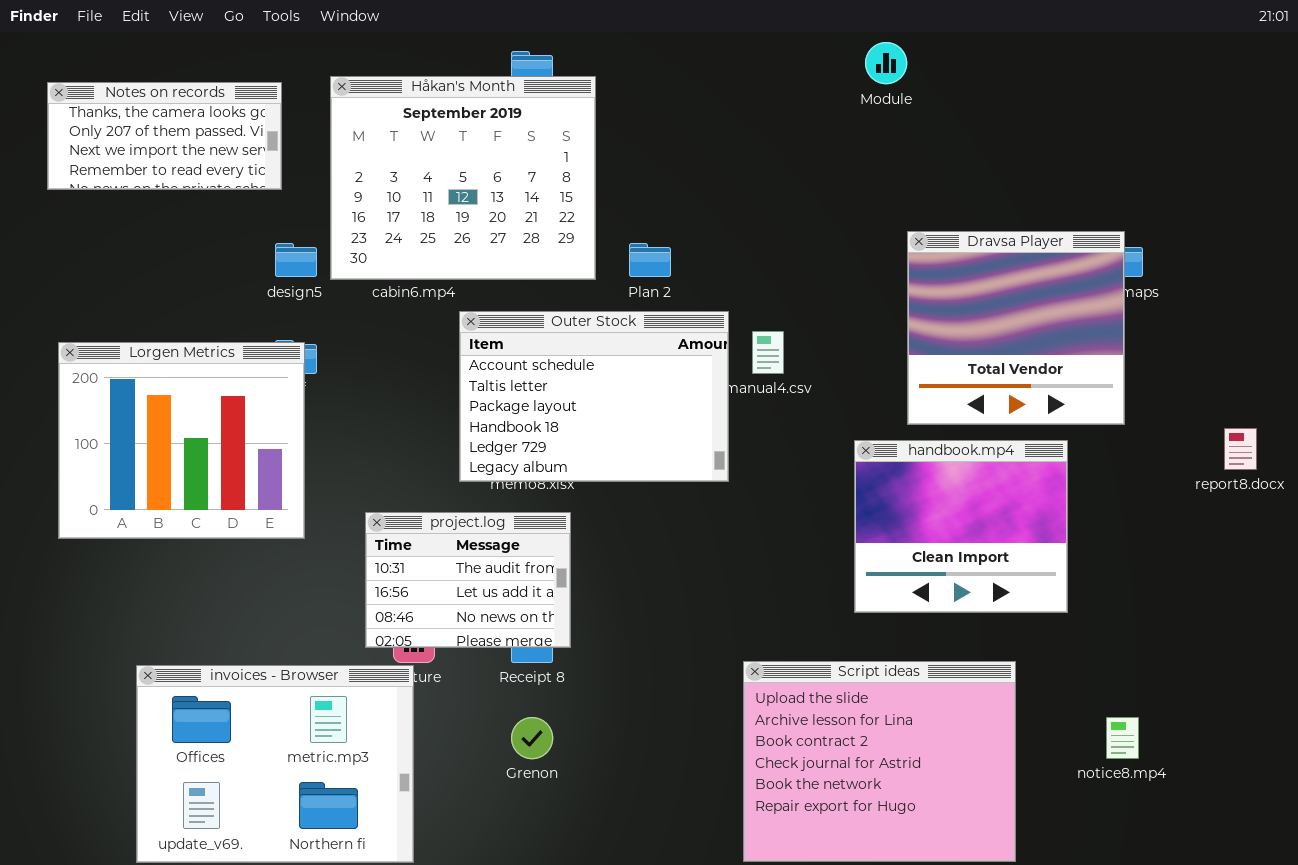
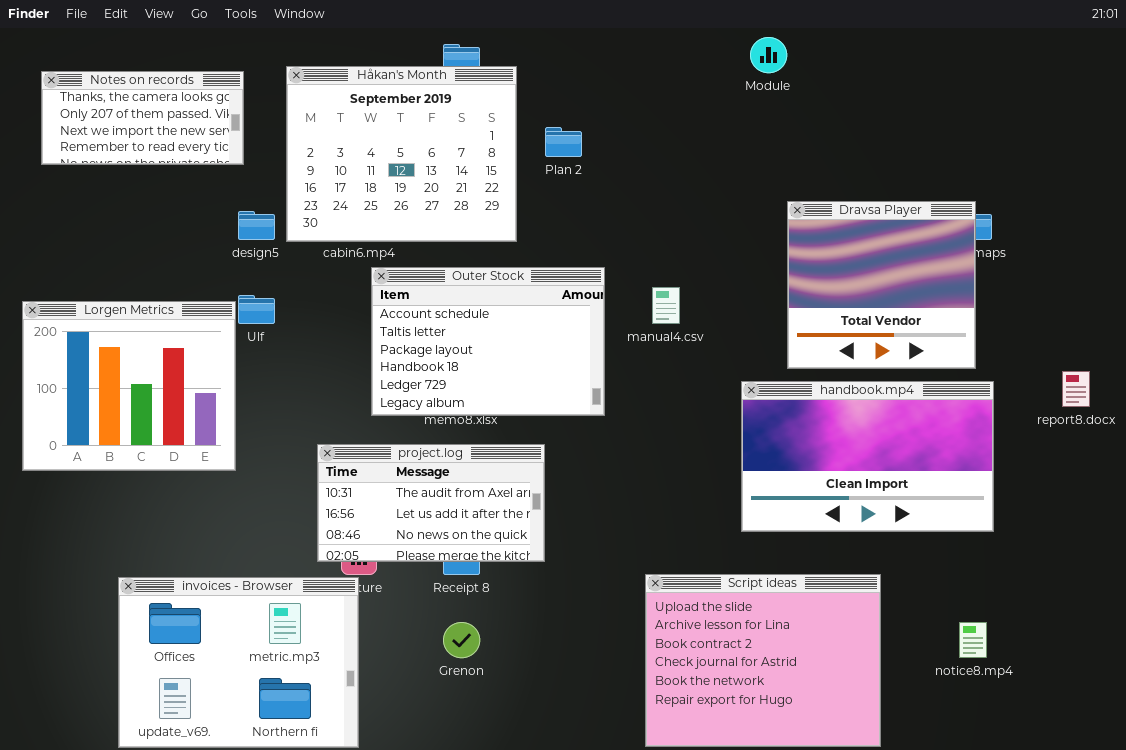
Plan 2: [629,243,671,277] -> [545,127,582,157], moved
Outer Stock: [459,311,729,482] -> [371,267,605,416], moved
Lorgen Metrics: [58,342,305,539] -> [22,301,236,471], moved
handbook.mp4: [854,440,1068,613] -> [741,381,994,532], resized
project.log: [365,512,571,648] -> [317,444,545,562], resized

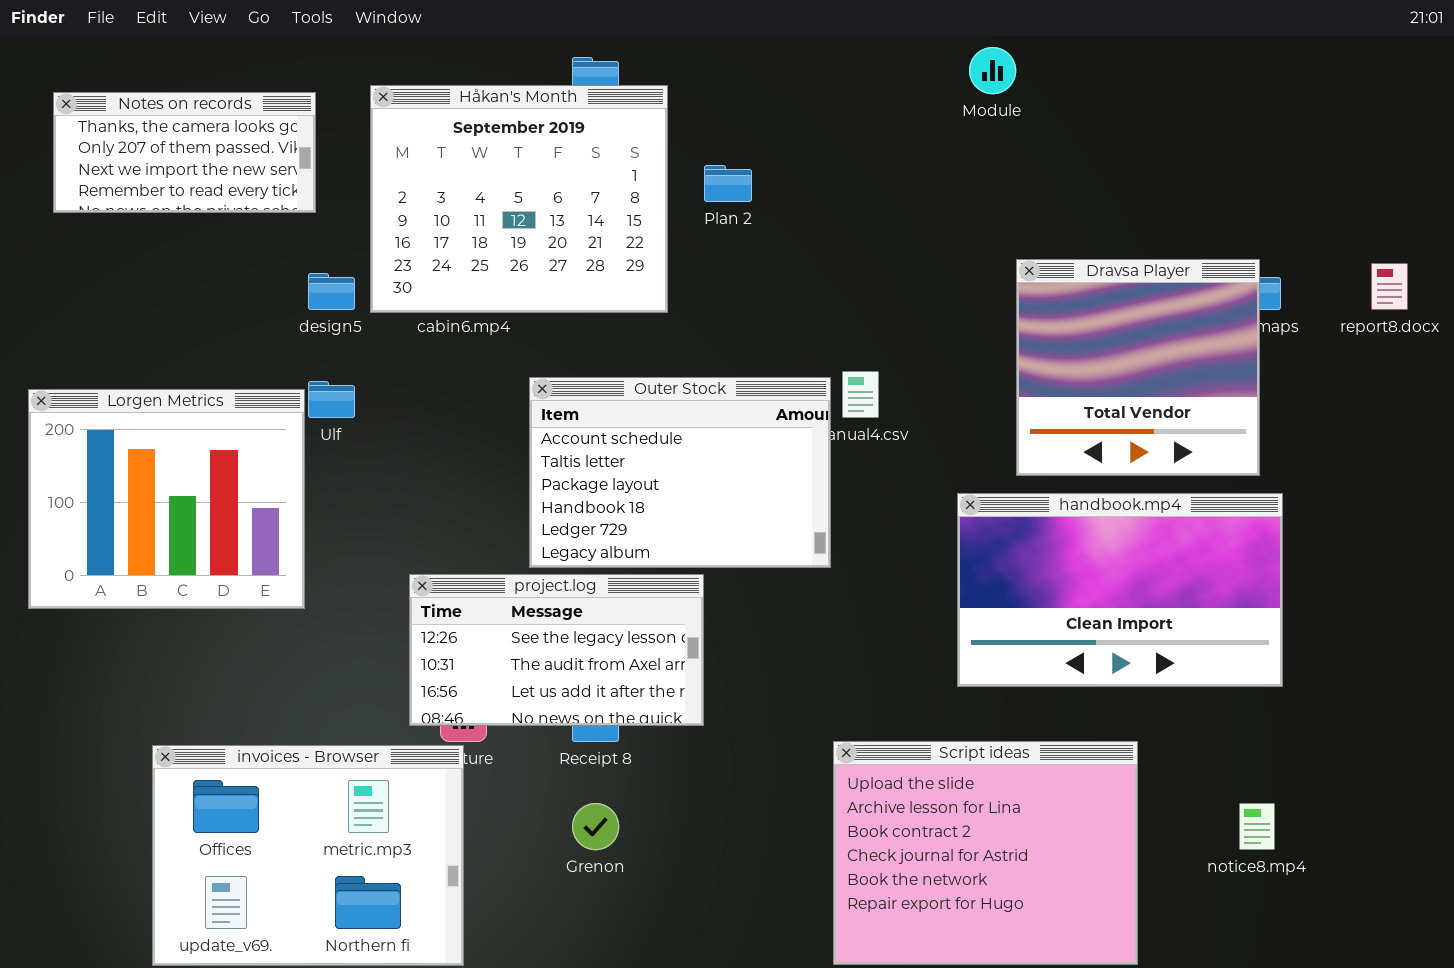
Outer Stock: [371,267,605,416] -> [529,377,831,568], moved
report8.docx: [1062,371,1090,407] -> [1371,263,1408,310], moved
project.log: [317,444,545,562] -> [409,574,704,726], scrolled up 1 row

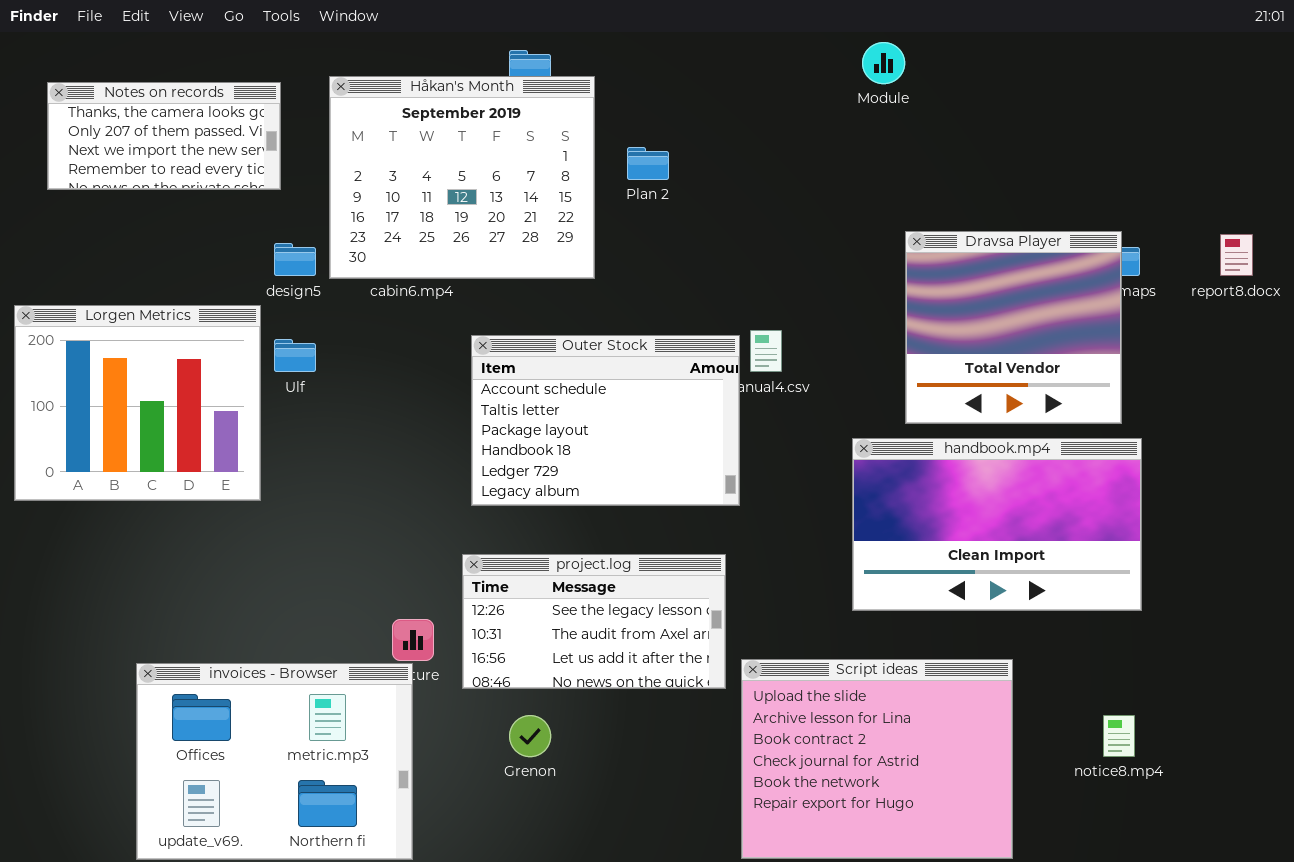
Lorgen Metrics: [28,389,305,609] -> [14,305,261,501], moved
project.log: [409,574,704,726] -> [462,554,726,689], moved

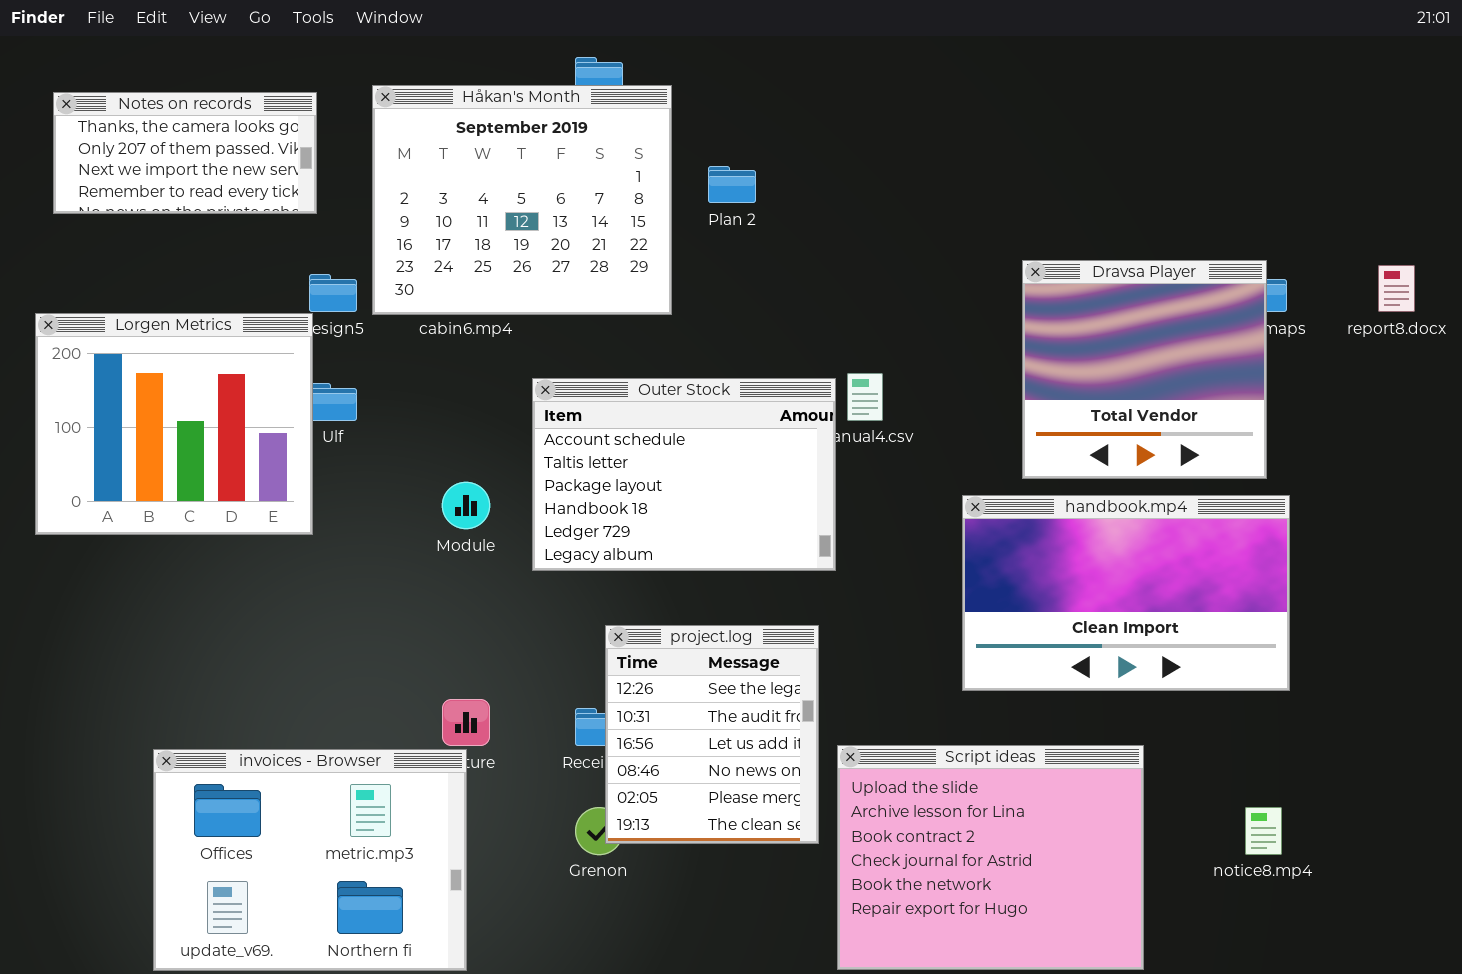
Module: [862,42,905,84] -> [442,482,490,529], moved
Lorgen Metrics: [14,305,261,501] -> [35,313,313,535], moved
project.log: [462,554,726,689] -> [605,625,819,844], resized

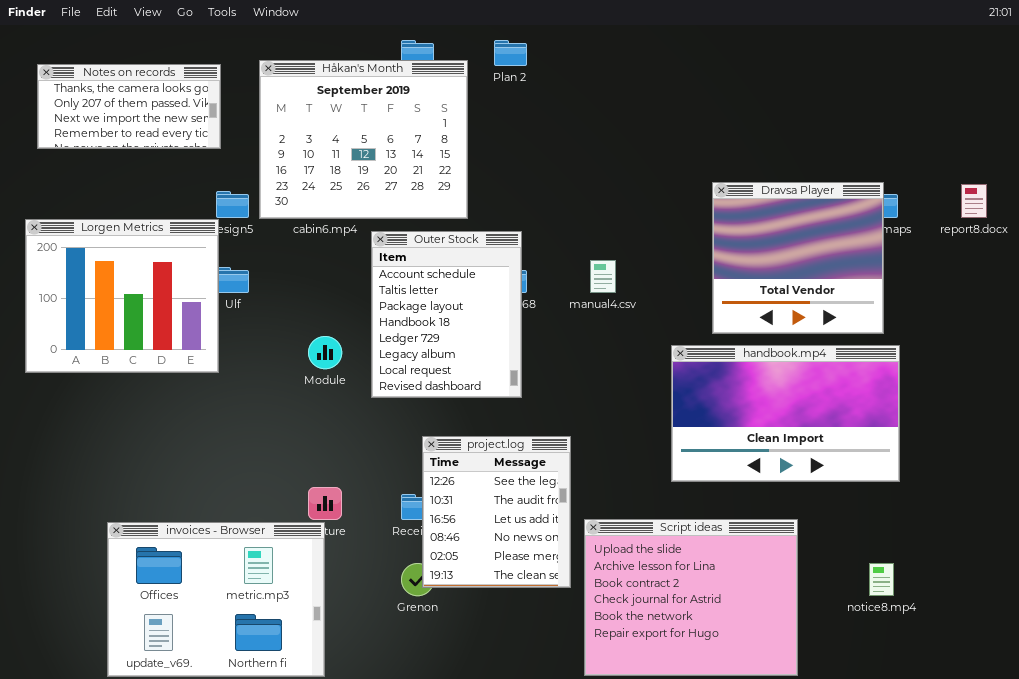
Plan 2: [708,166,756,203] -> [494,40,527,66], moved
Outer Stock: [532,378,836,571] -> [371,231,522,398], resized

